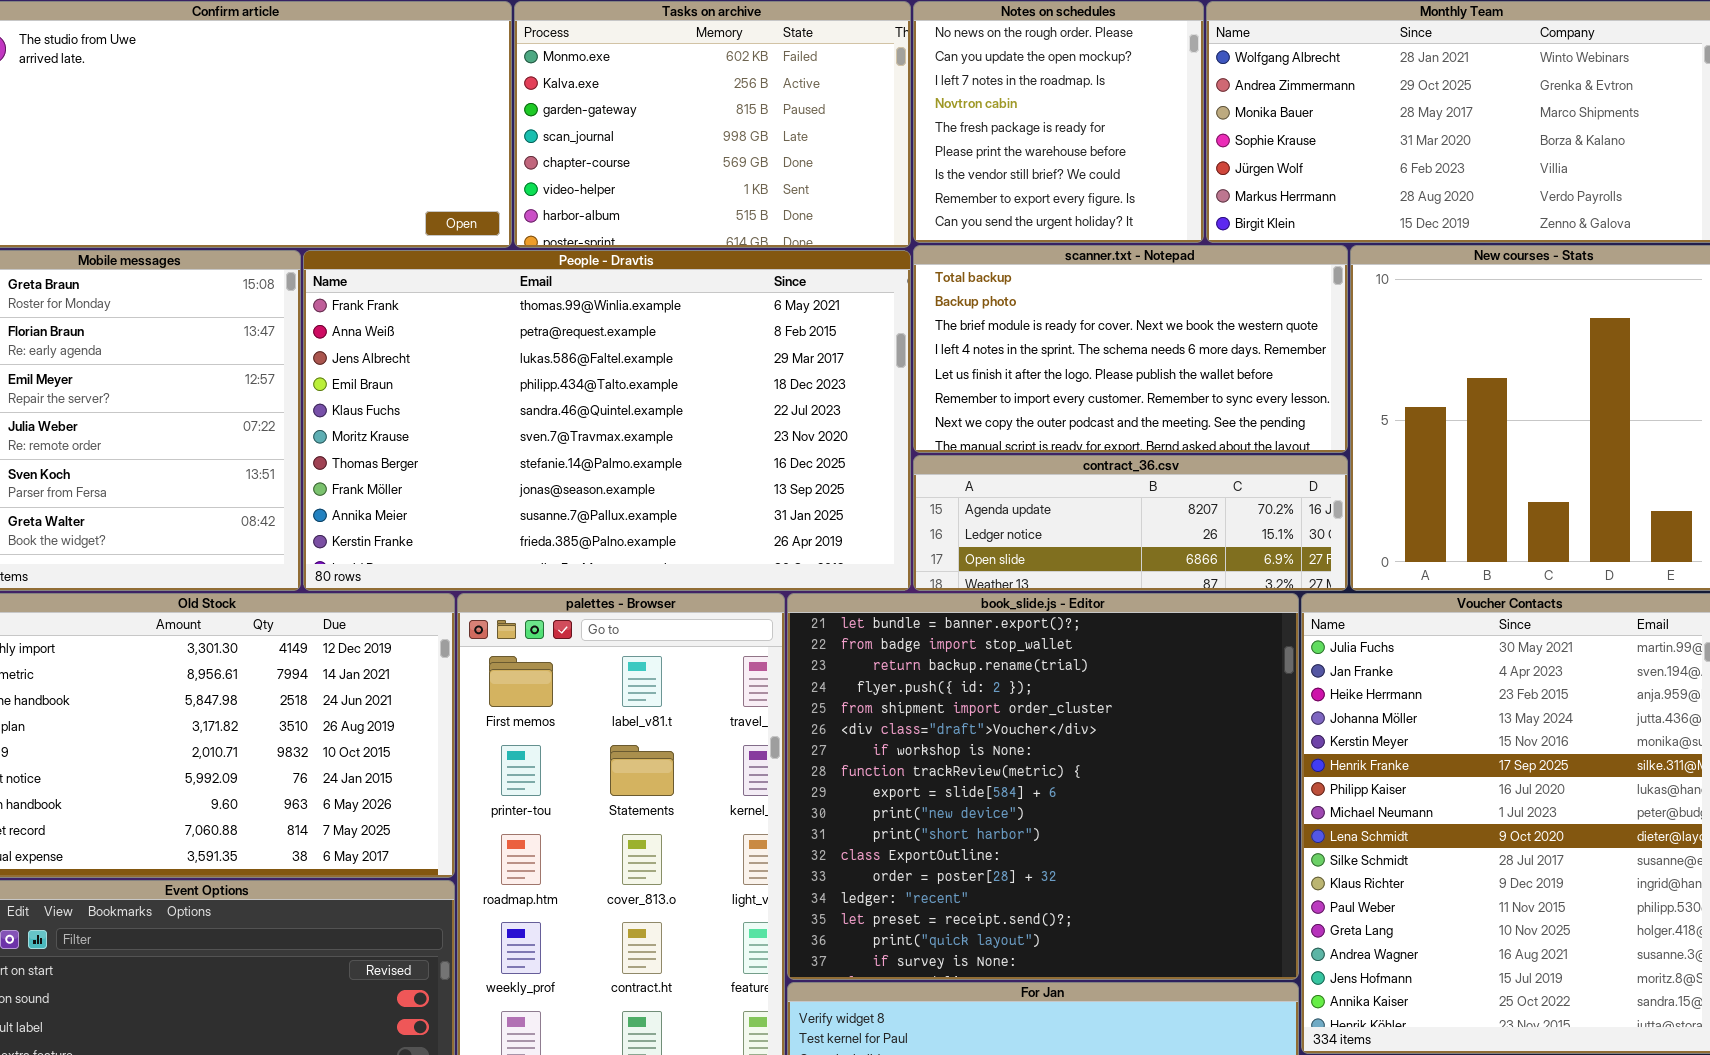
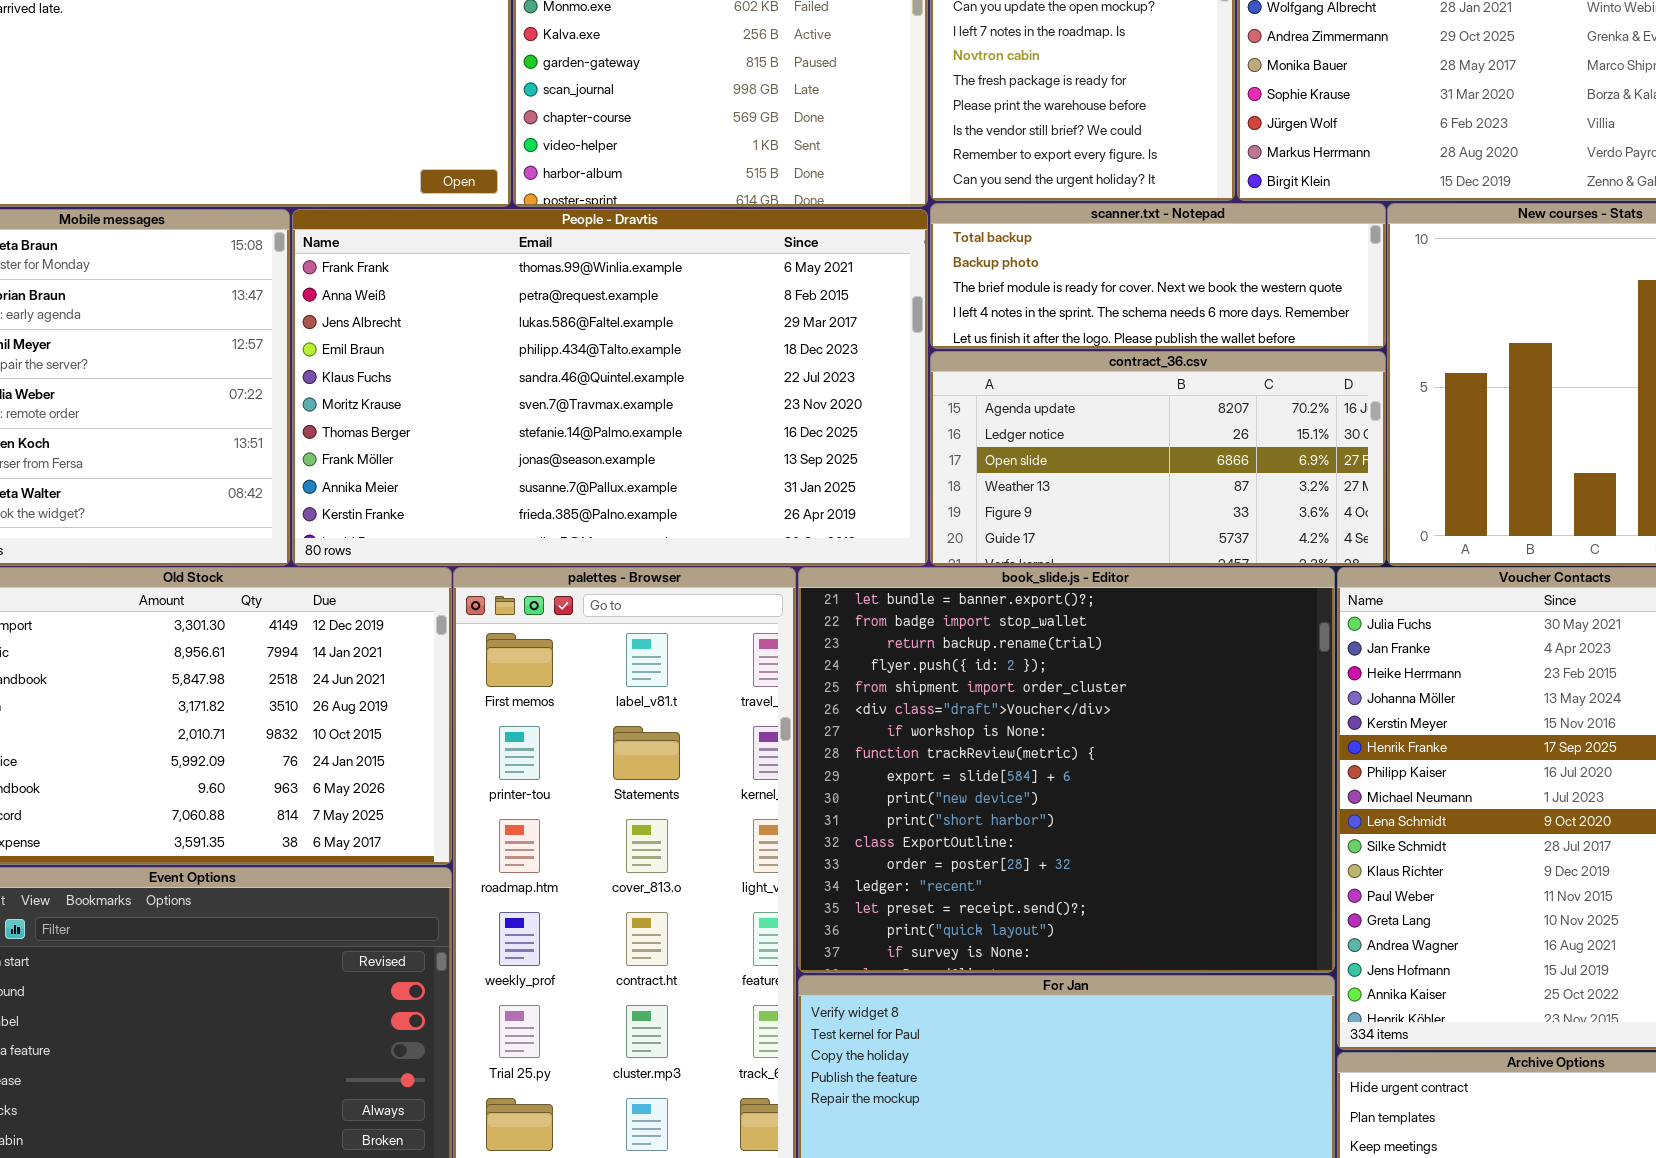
scanner.txt - Notepad: [913,245,1348,453] -> [930,203,1386,349], resized
contract_36.csv: [913,455,1348,591] -> [930,351,1386,566], resized

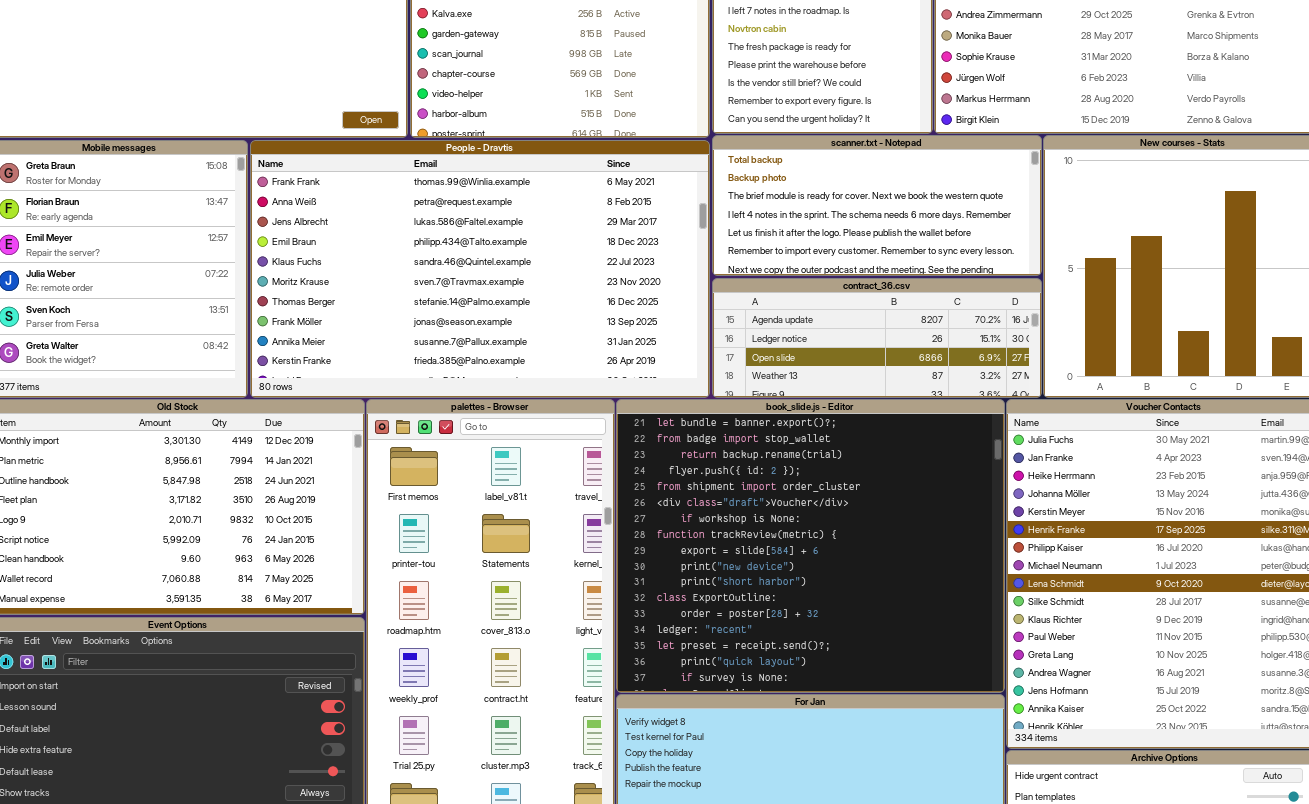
scanner.txt - Notepad: [930,203,1386,349] -> [712,135,1042,276], resized
contract_36.csv: [930,351,1386,566] -> [712,278,1042,398], resized

